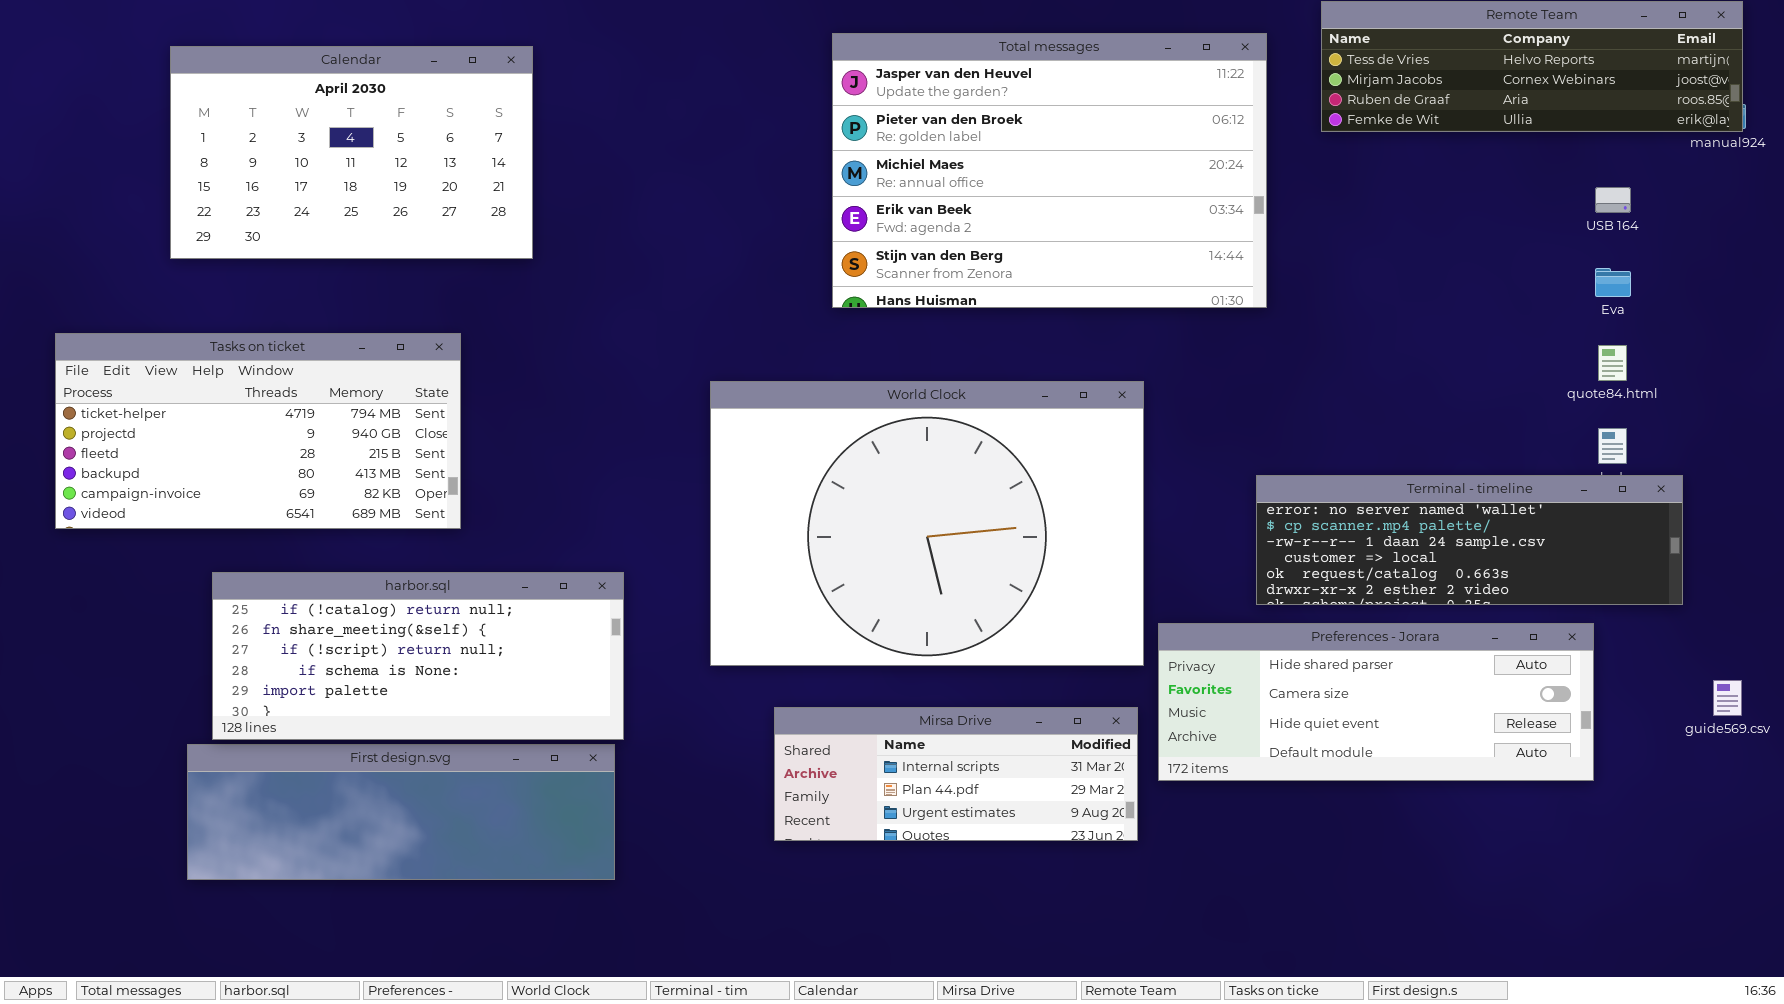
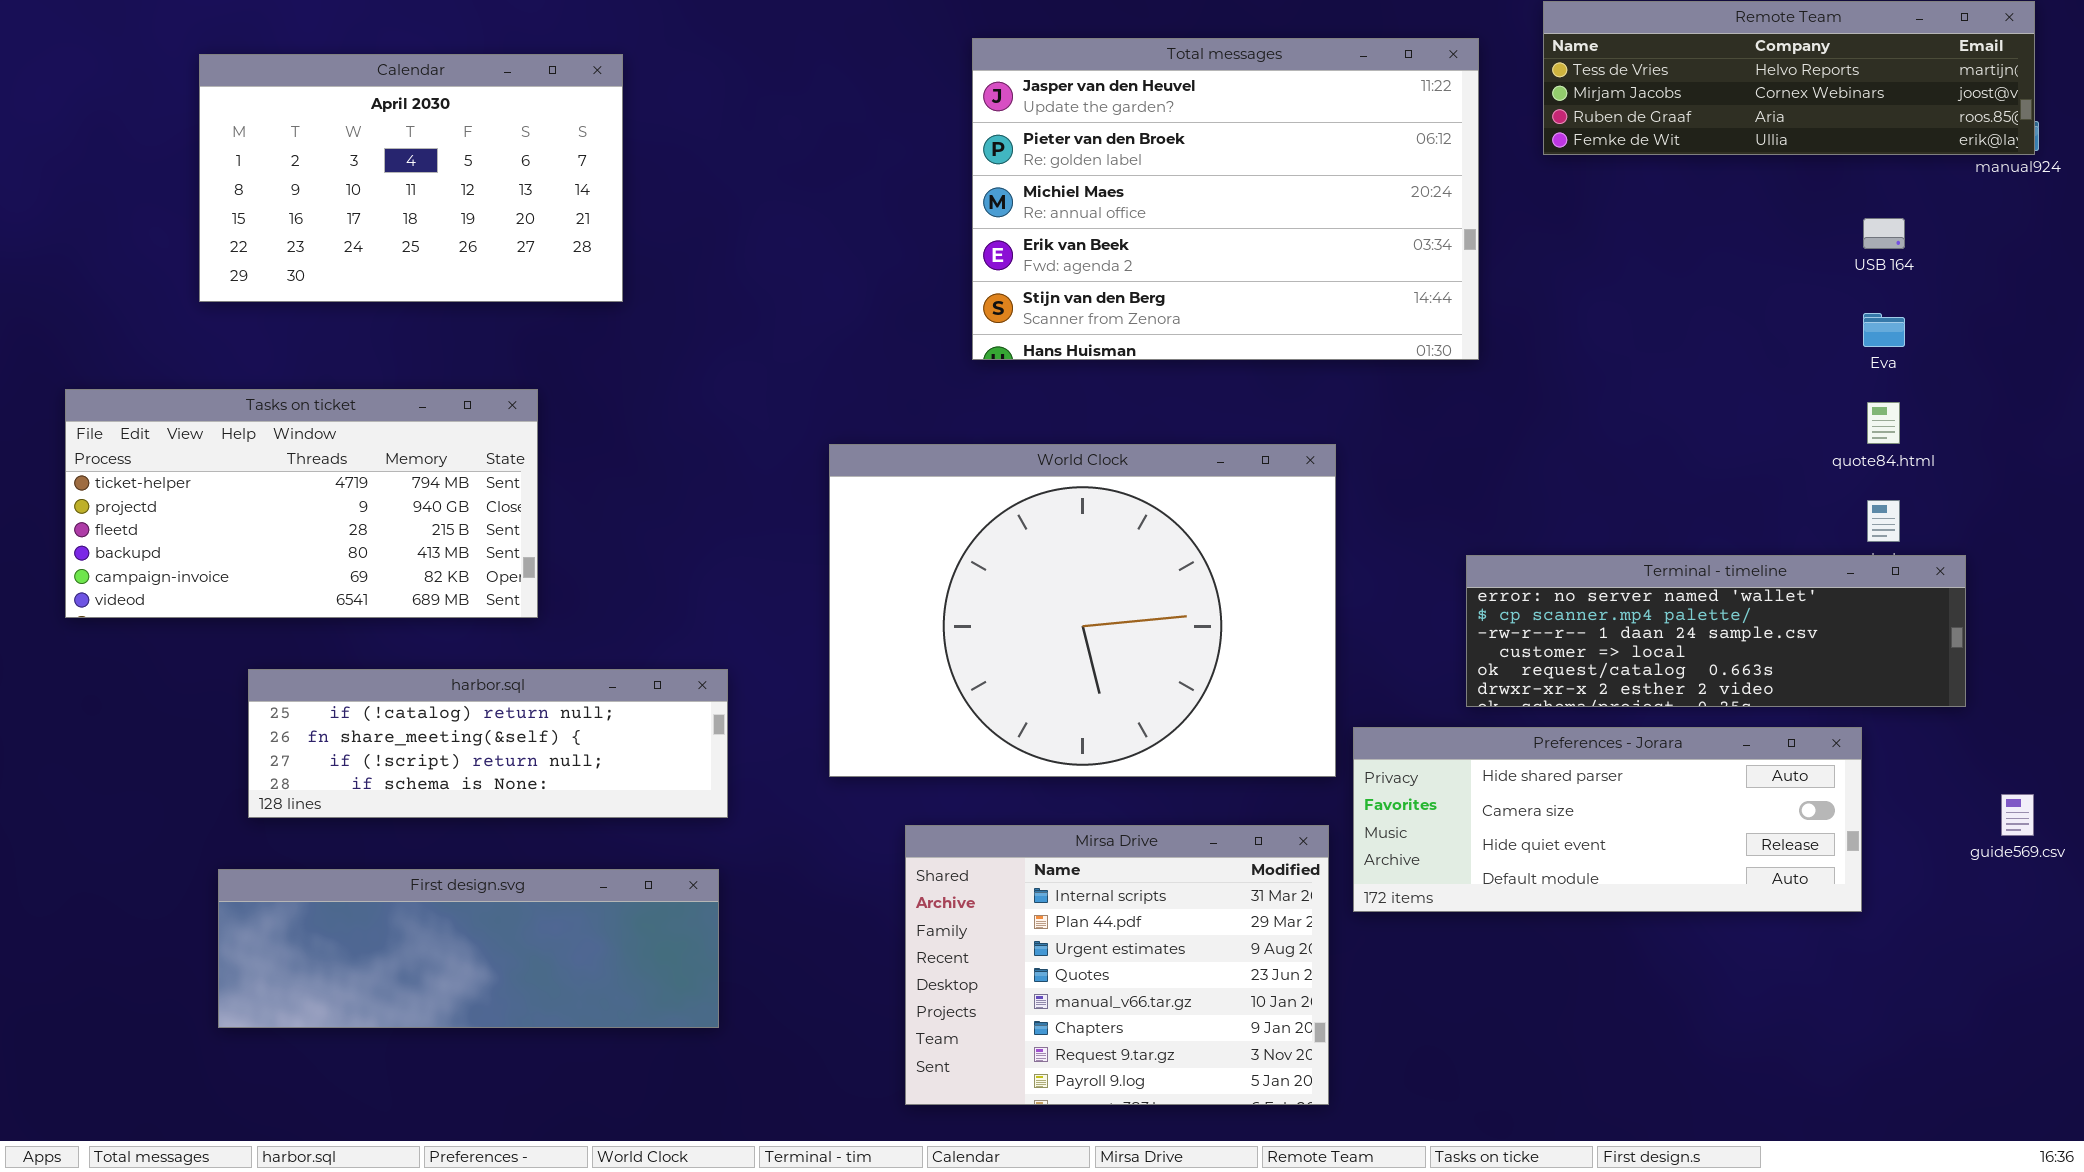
harbor.sql: [212,572,624,740] -> [248,669,728,818], resized
Mirsa Drive: [774,707,1138,841] -> [905,825,1329,1105], resized

